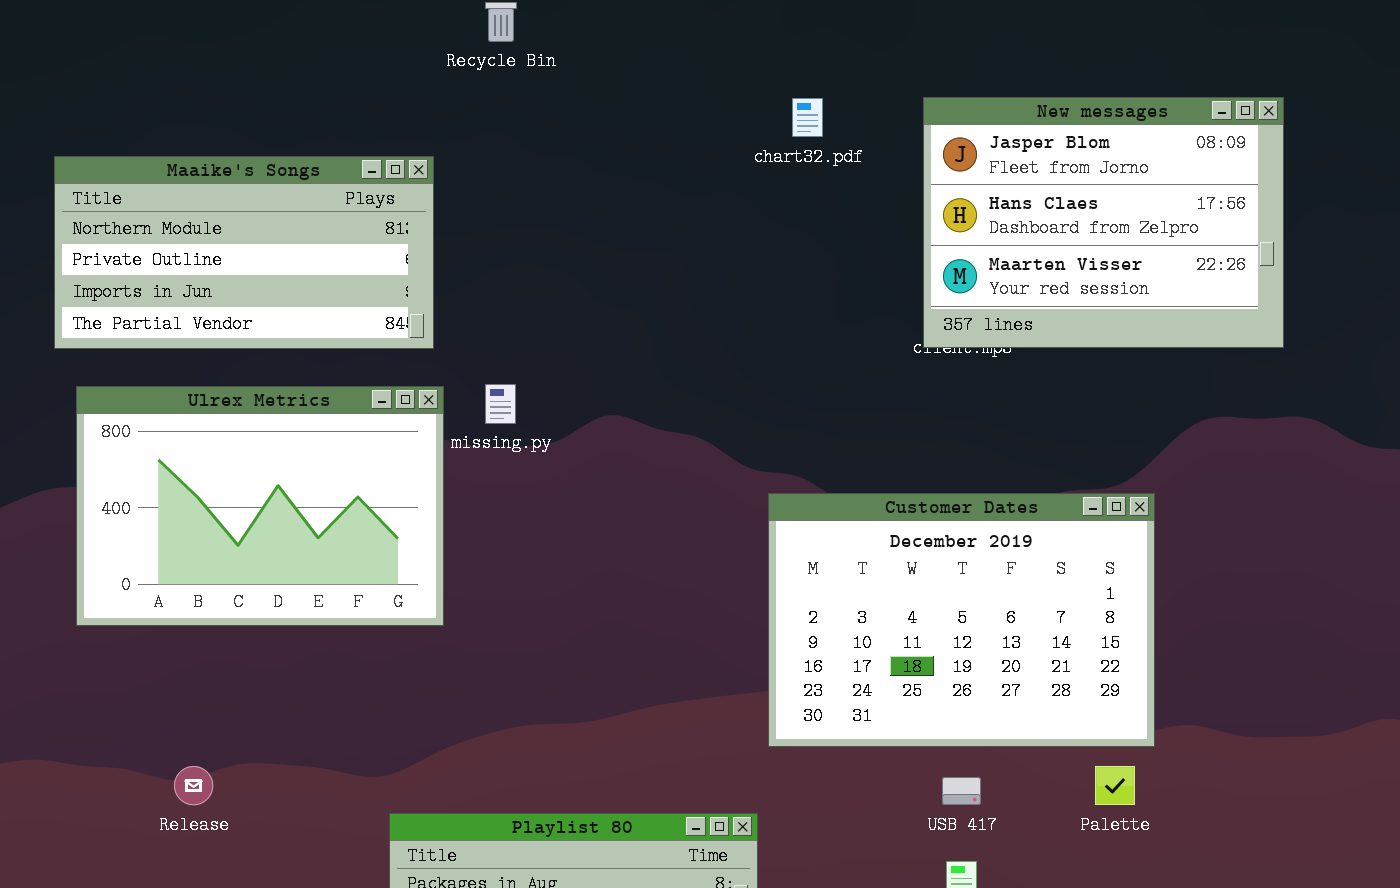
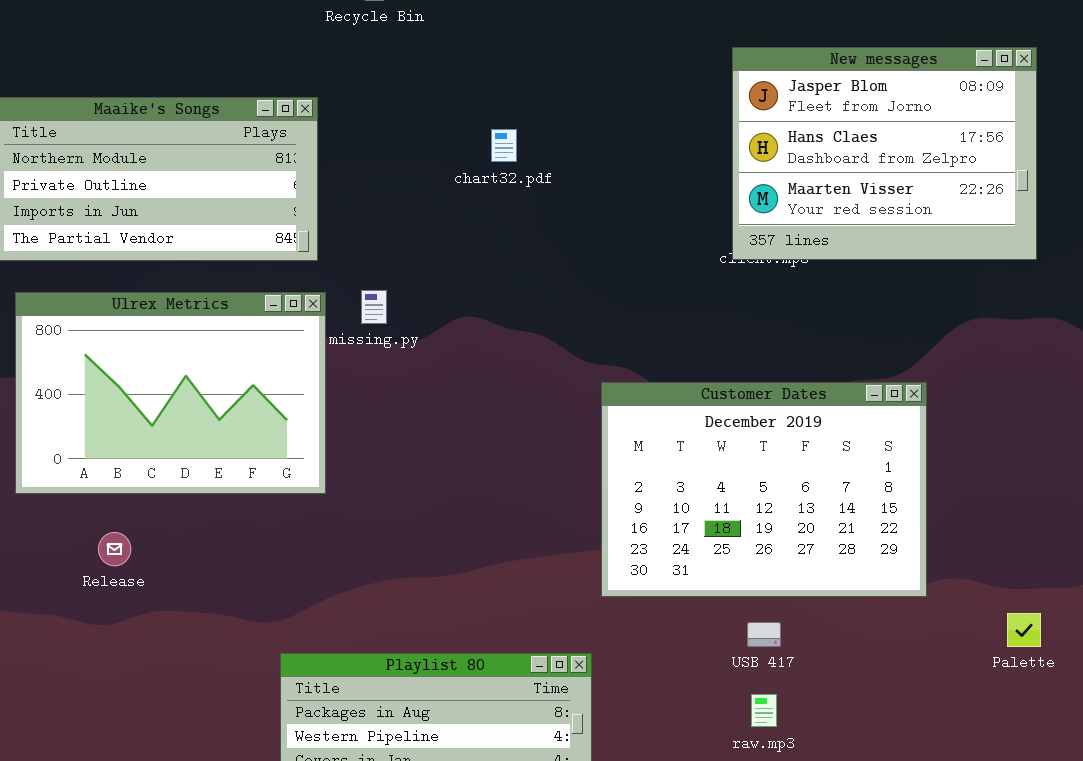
chart32.pdf: [792,98,823,137] -> [491,129,517,162], moved
Release: [174,766,213,805] -> [98,532,131,566], moved
Palette: [1095,766,1135,805] -> [1007,613,1041,647], moved

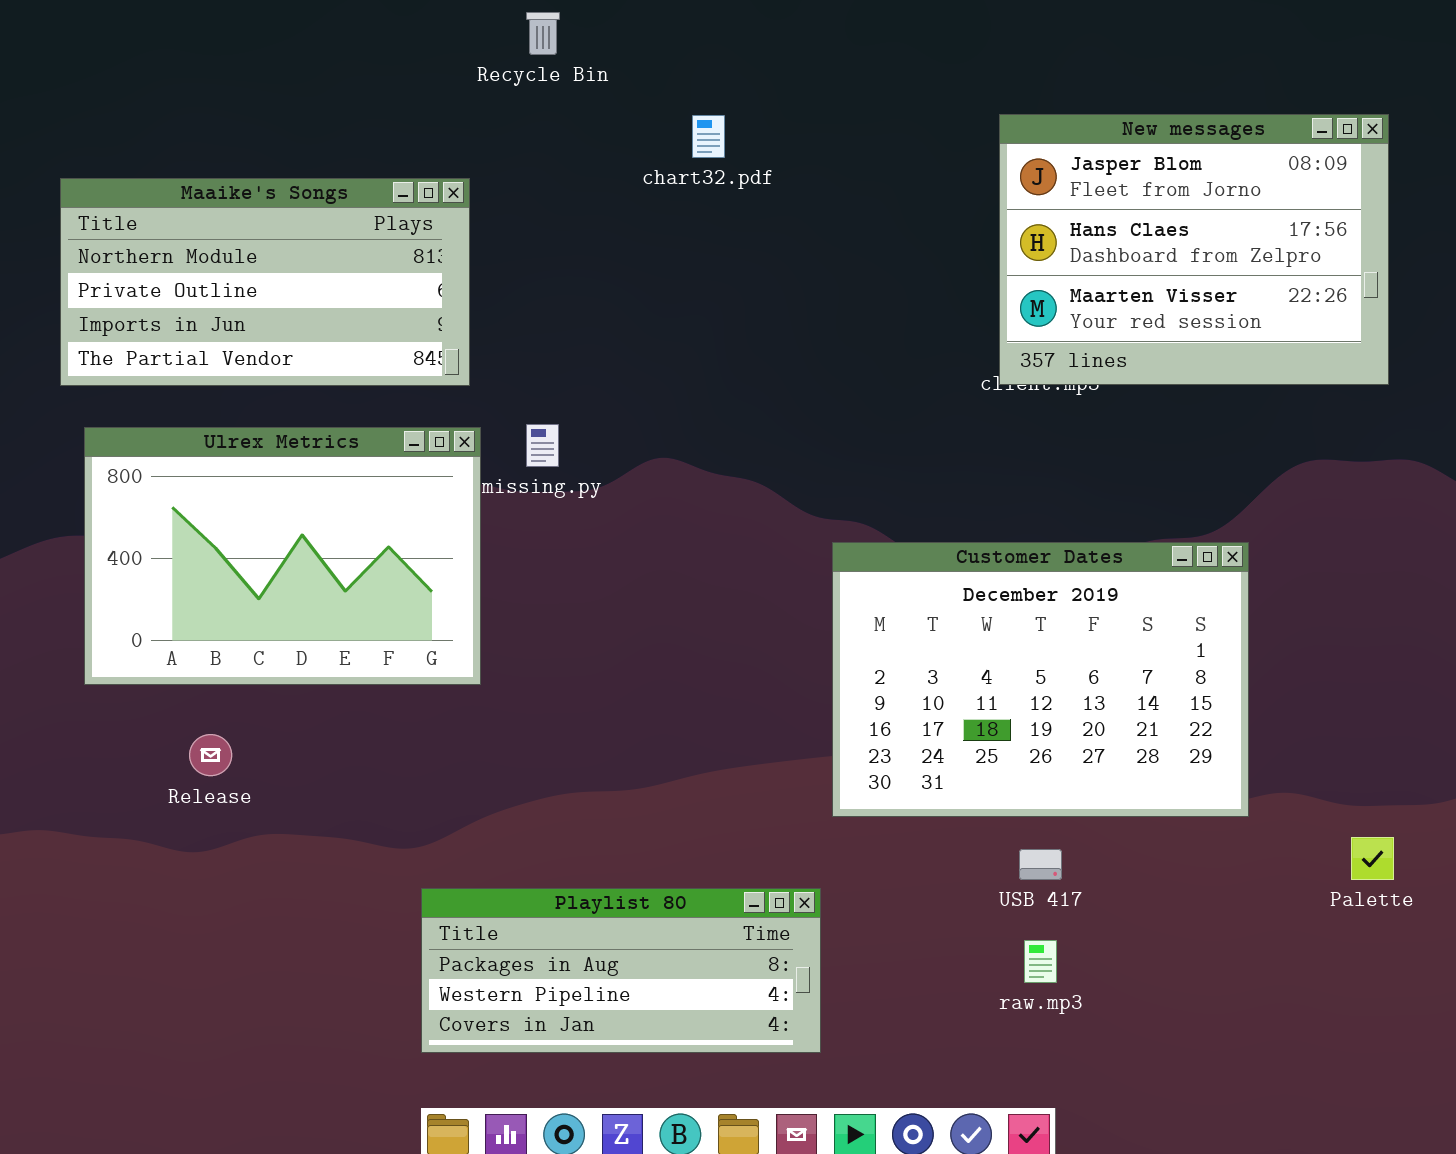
chart32.pdf: [491,129,517,162] -> [692,115,725,158], moved

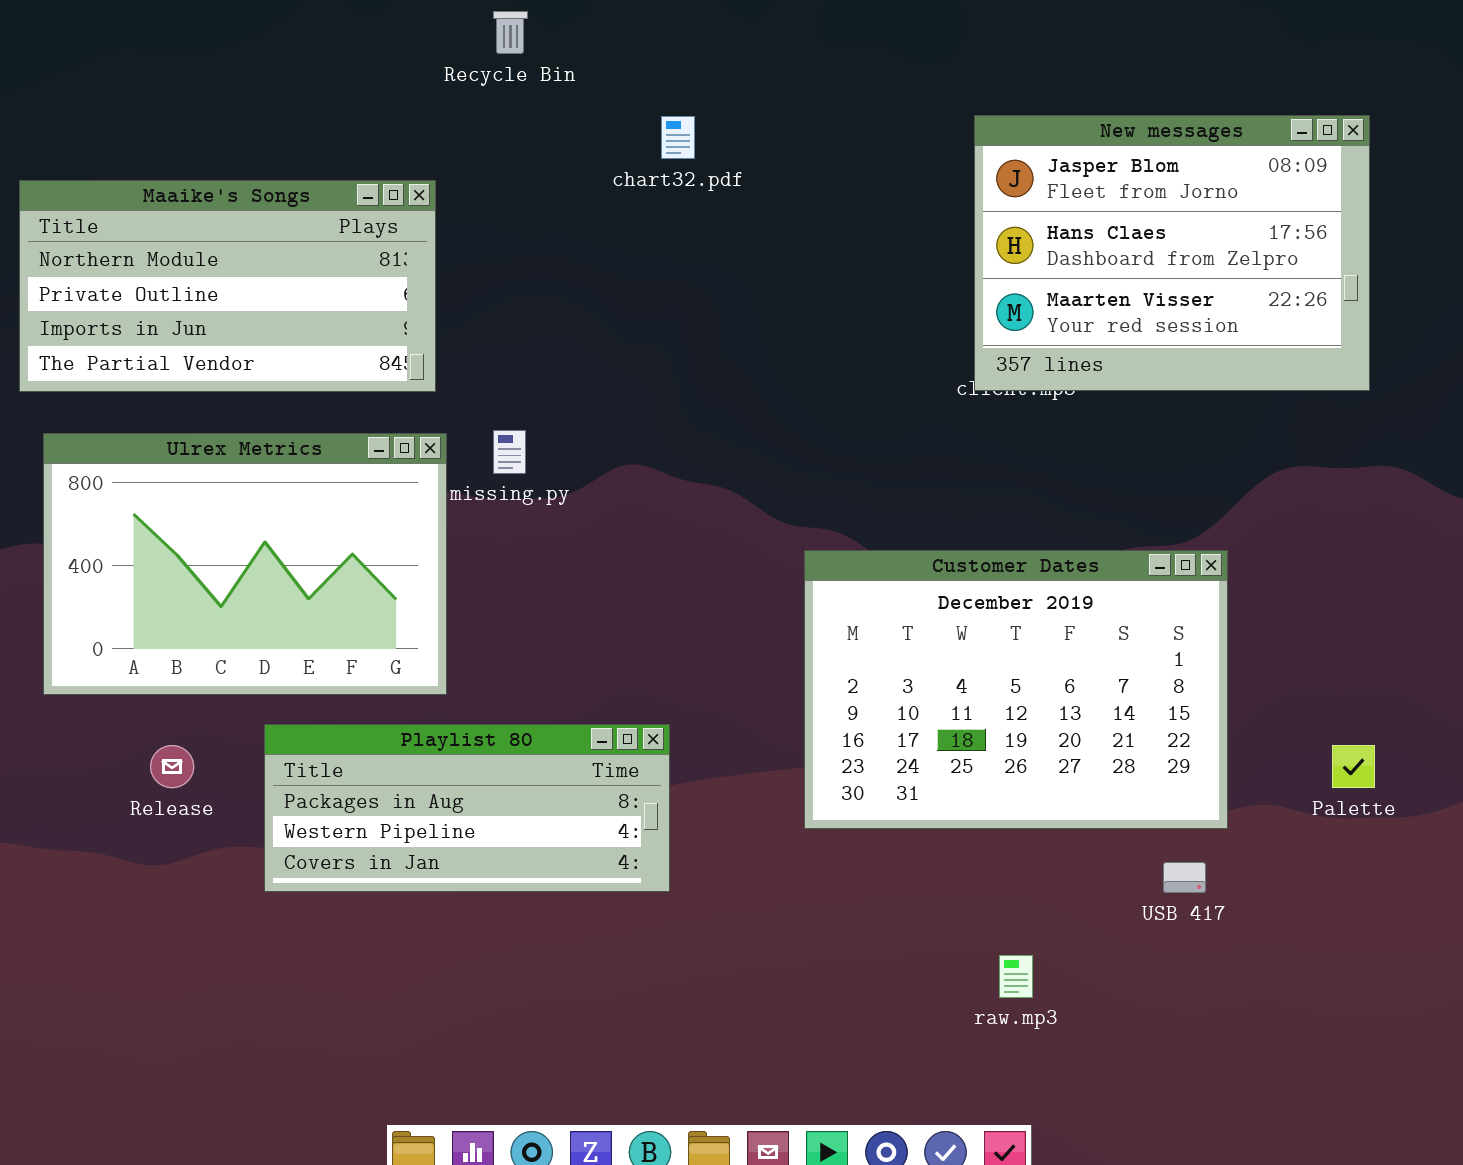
Palette: [1351,837,1394,880] -> [1332,745,1375,788], moved
USB 417: [1019,849,1062,880] -> [1163,862,1206,893], moved
Playlist 80: [421,888,821,1053] -> [264,724,670,892], moved

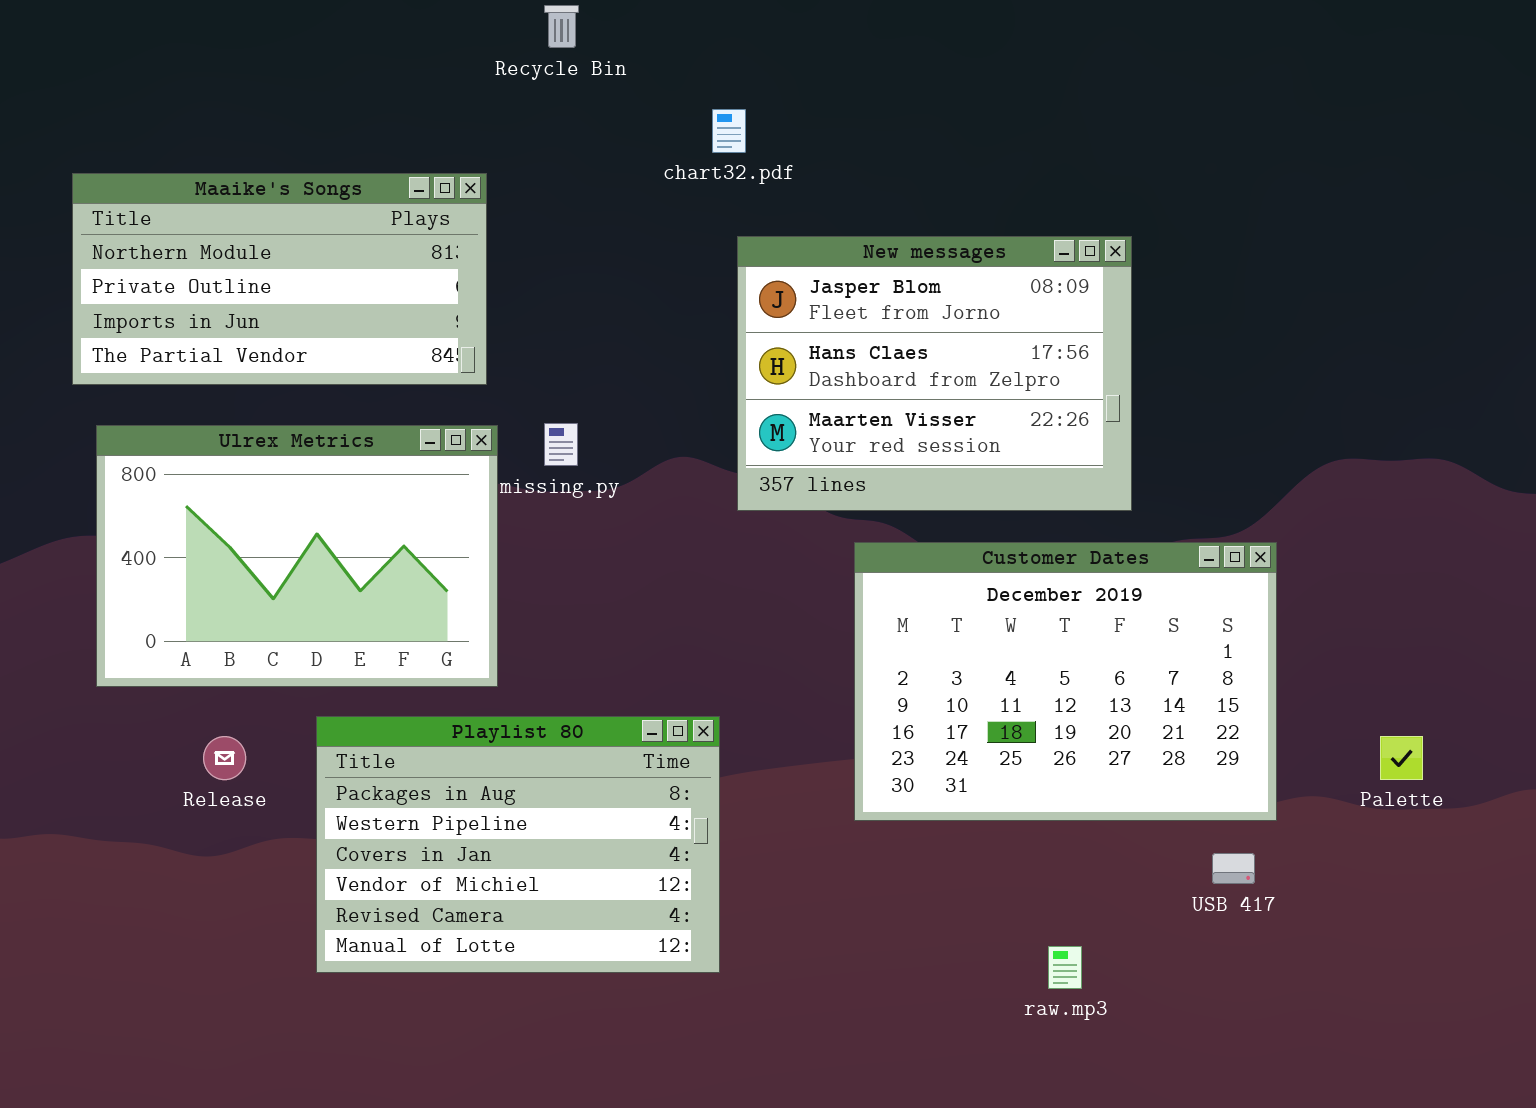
New messages: [974,115,1370,391] -> [737,236,1132,511], moved
Playlist 80: [264,724,670,892] -> [316,716,720,973], resized

